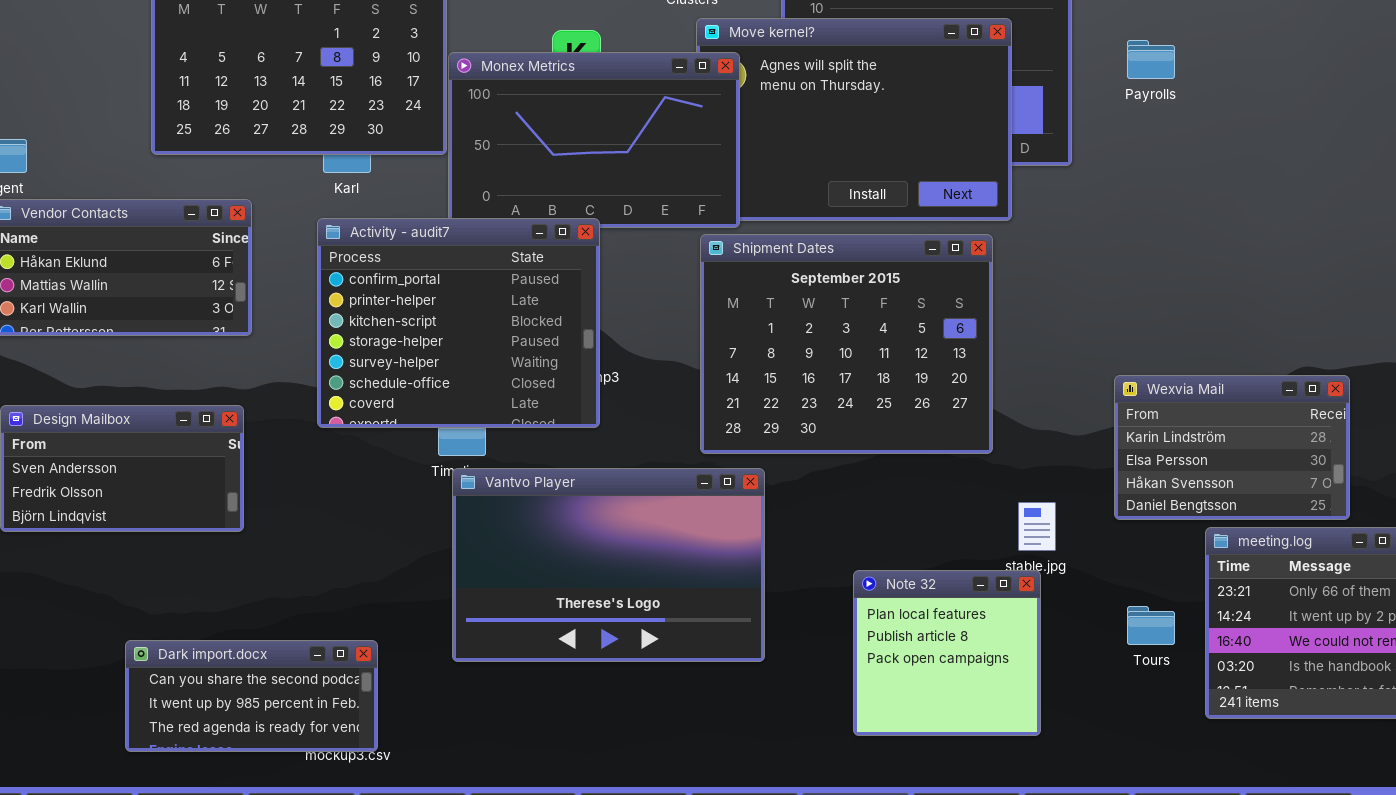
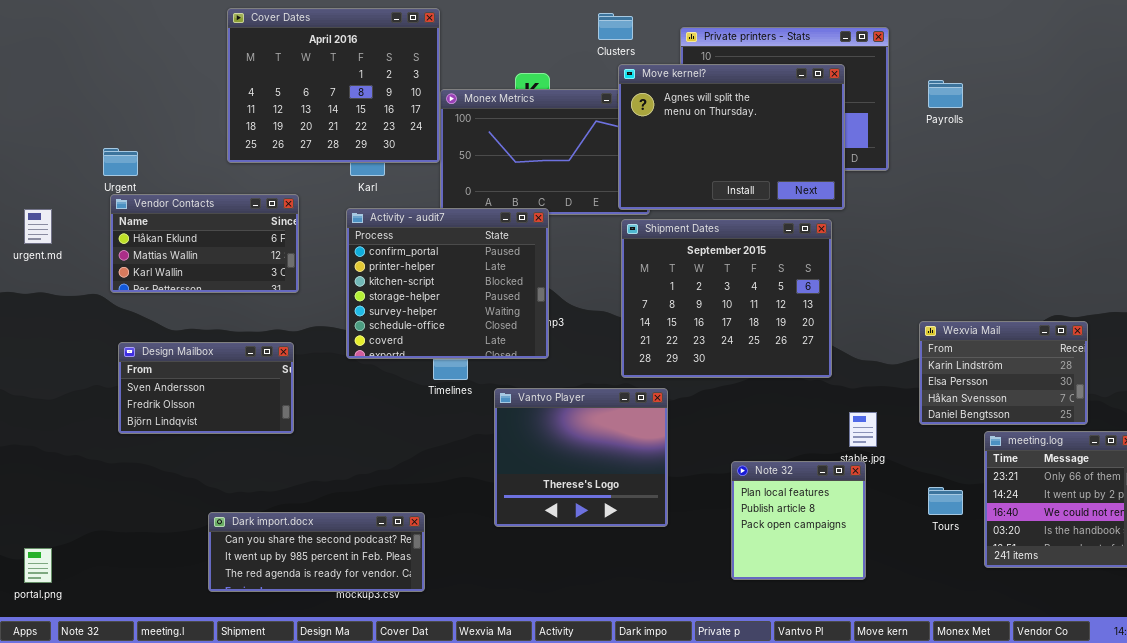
Move kernel?: [696,18,1012,221] -> [618,64,845,210], raised
Vantvo Player: [452,468,765,662] -> [494,388,668,527], resized
Dark import.docx: [125,640,378,752] -> [208,512,425,592], resized

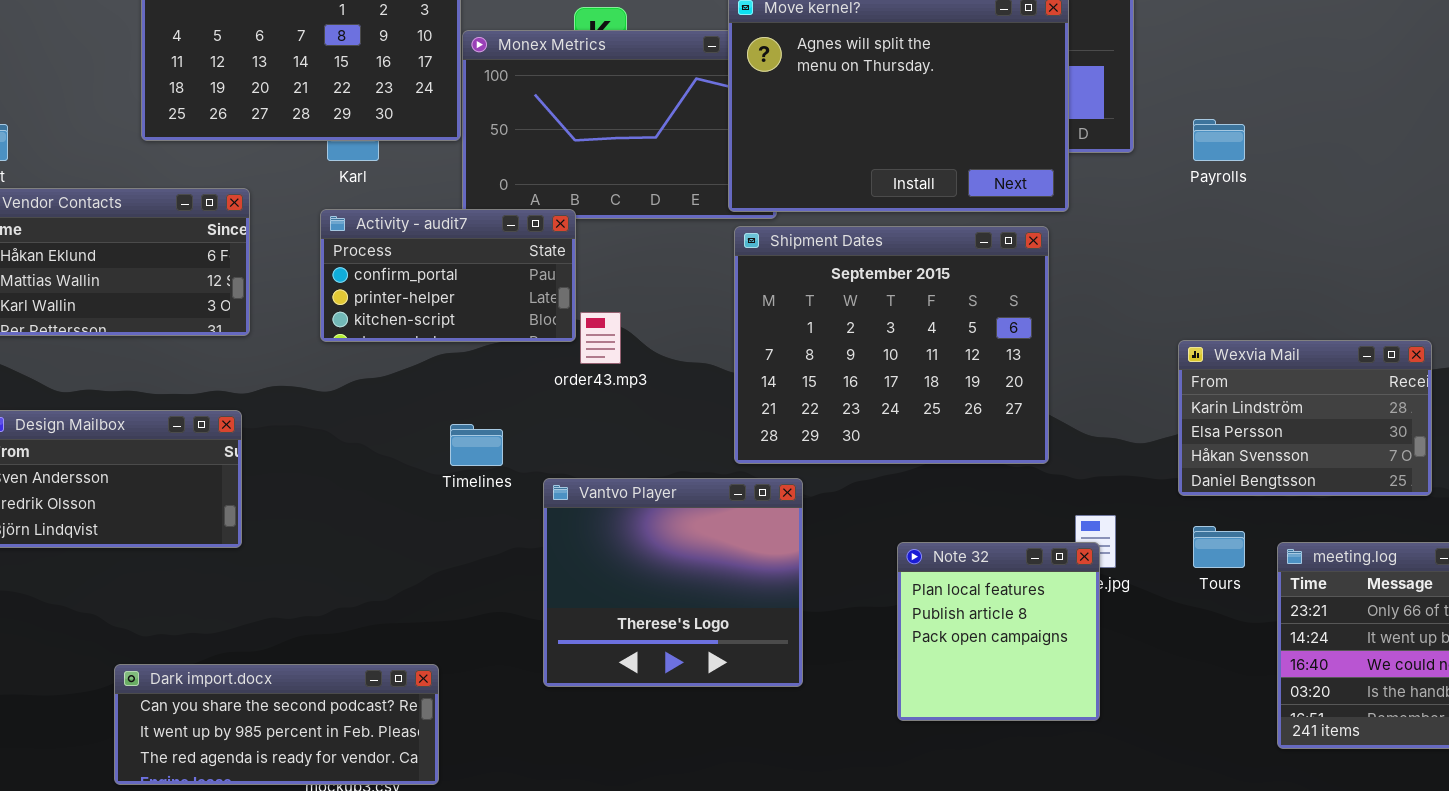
Payrolls: [928,80,963,108] -> [1193,119,1245,161], moved
Activity - audit7: [346,208,549,359] -> [320,209,576,342], resized
Wexvia Mail: [919,321,1088,425] -> [1178,340,1432,496], moved
Note 32: [731,461,866,580] -> [897,542,1100,721], moved
Tours: [928,487,963,515] -> [1193,526,1245,568], moved

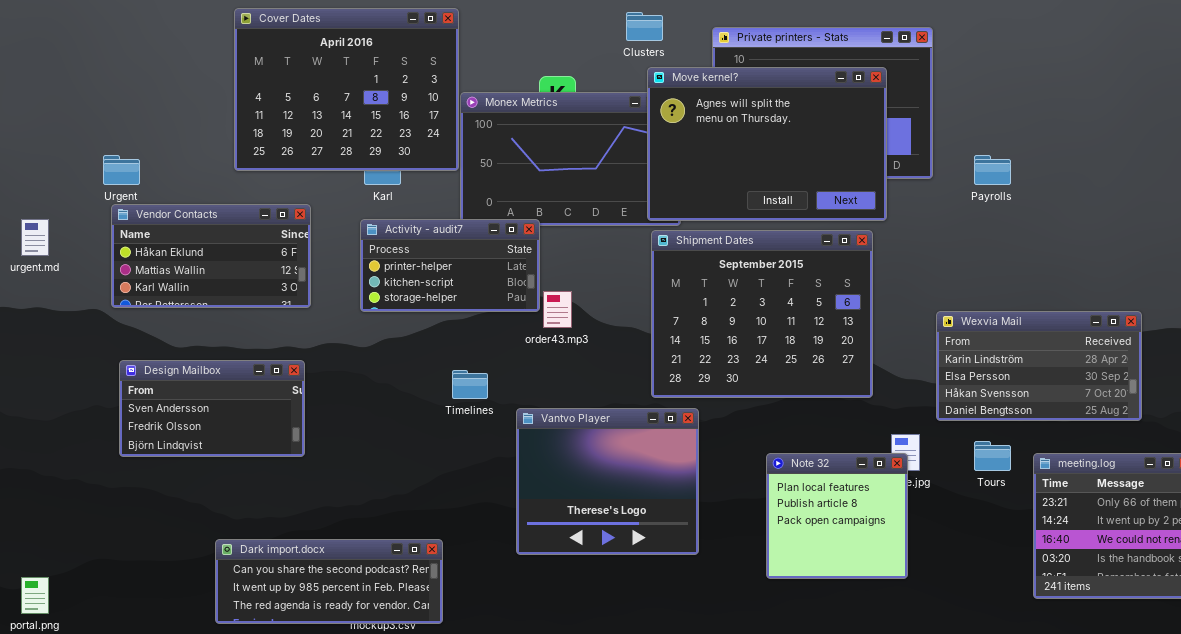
Activity - audit7: [320,209,576,342] -> [360,219,540,312], scrolled down 1 row
Wexvia Mail: [1178,340,1432,496] -> [936,311,1142,421], resized

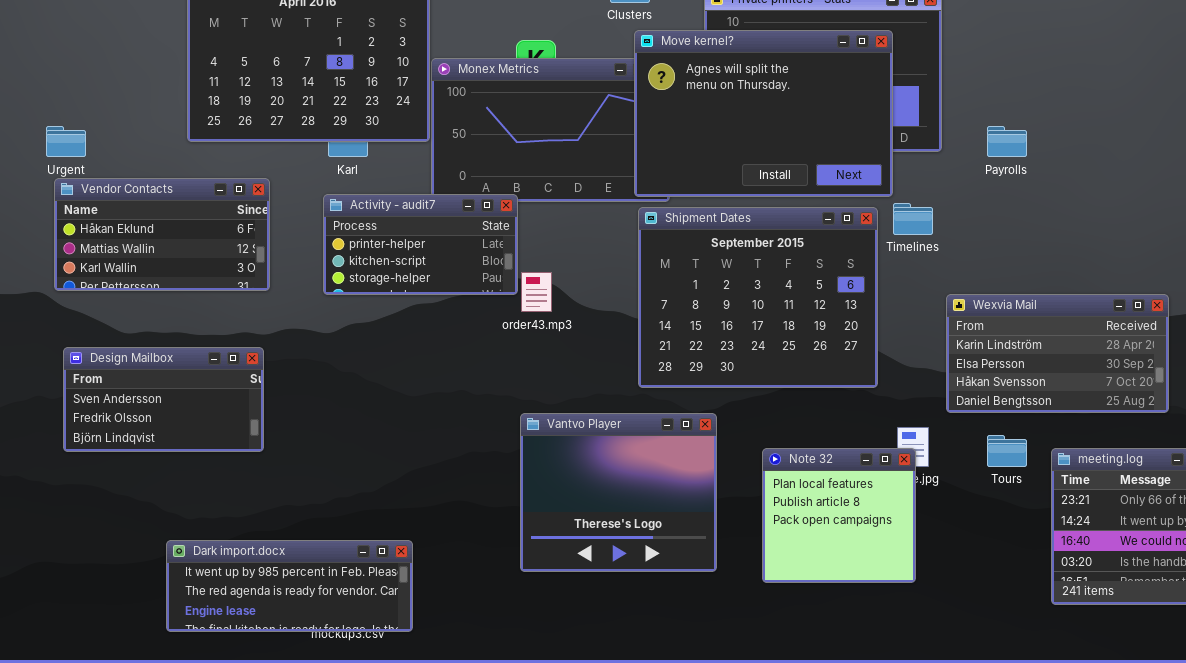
Timelines: [452,370,488,399] -> [893,203,933,235], moved
Vantvo Player: [516,408,699,555] -> [520,413,717,572], moved
Dark import.docx: [215,539,443,624] -> [166,540,413,632], scrolled down 1 row

